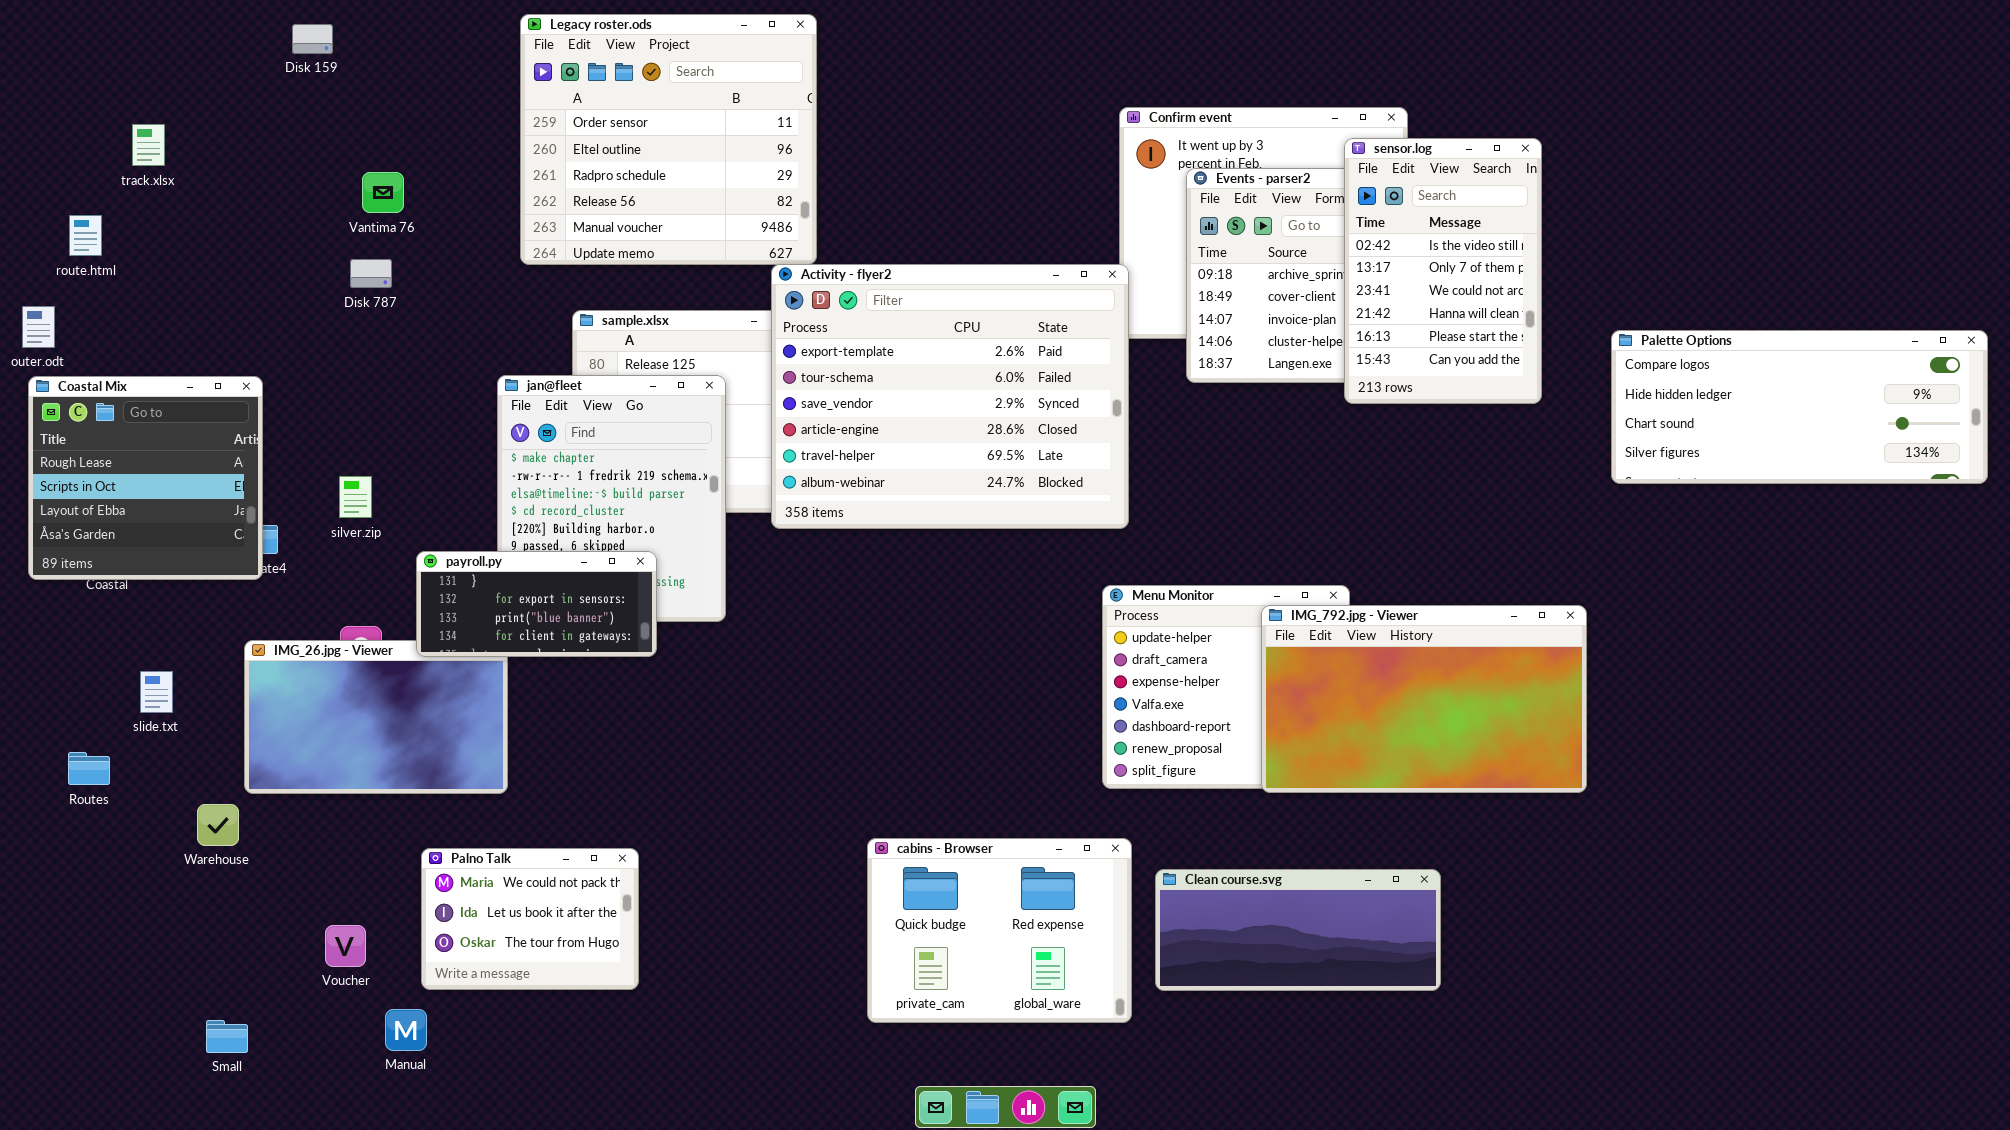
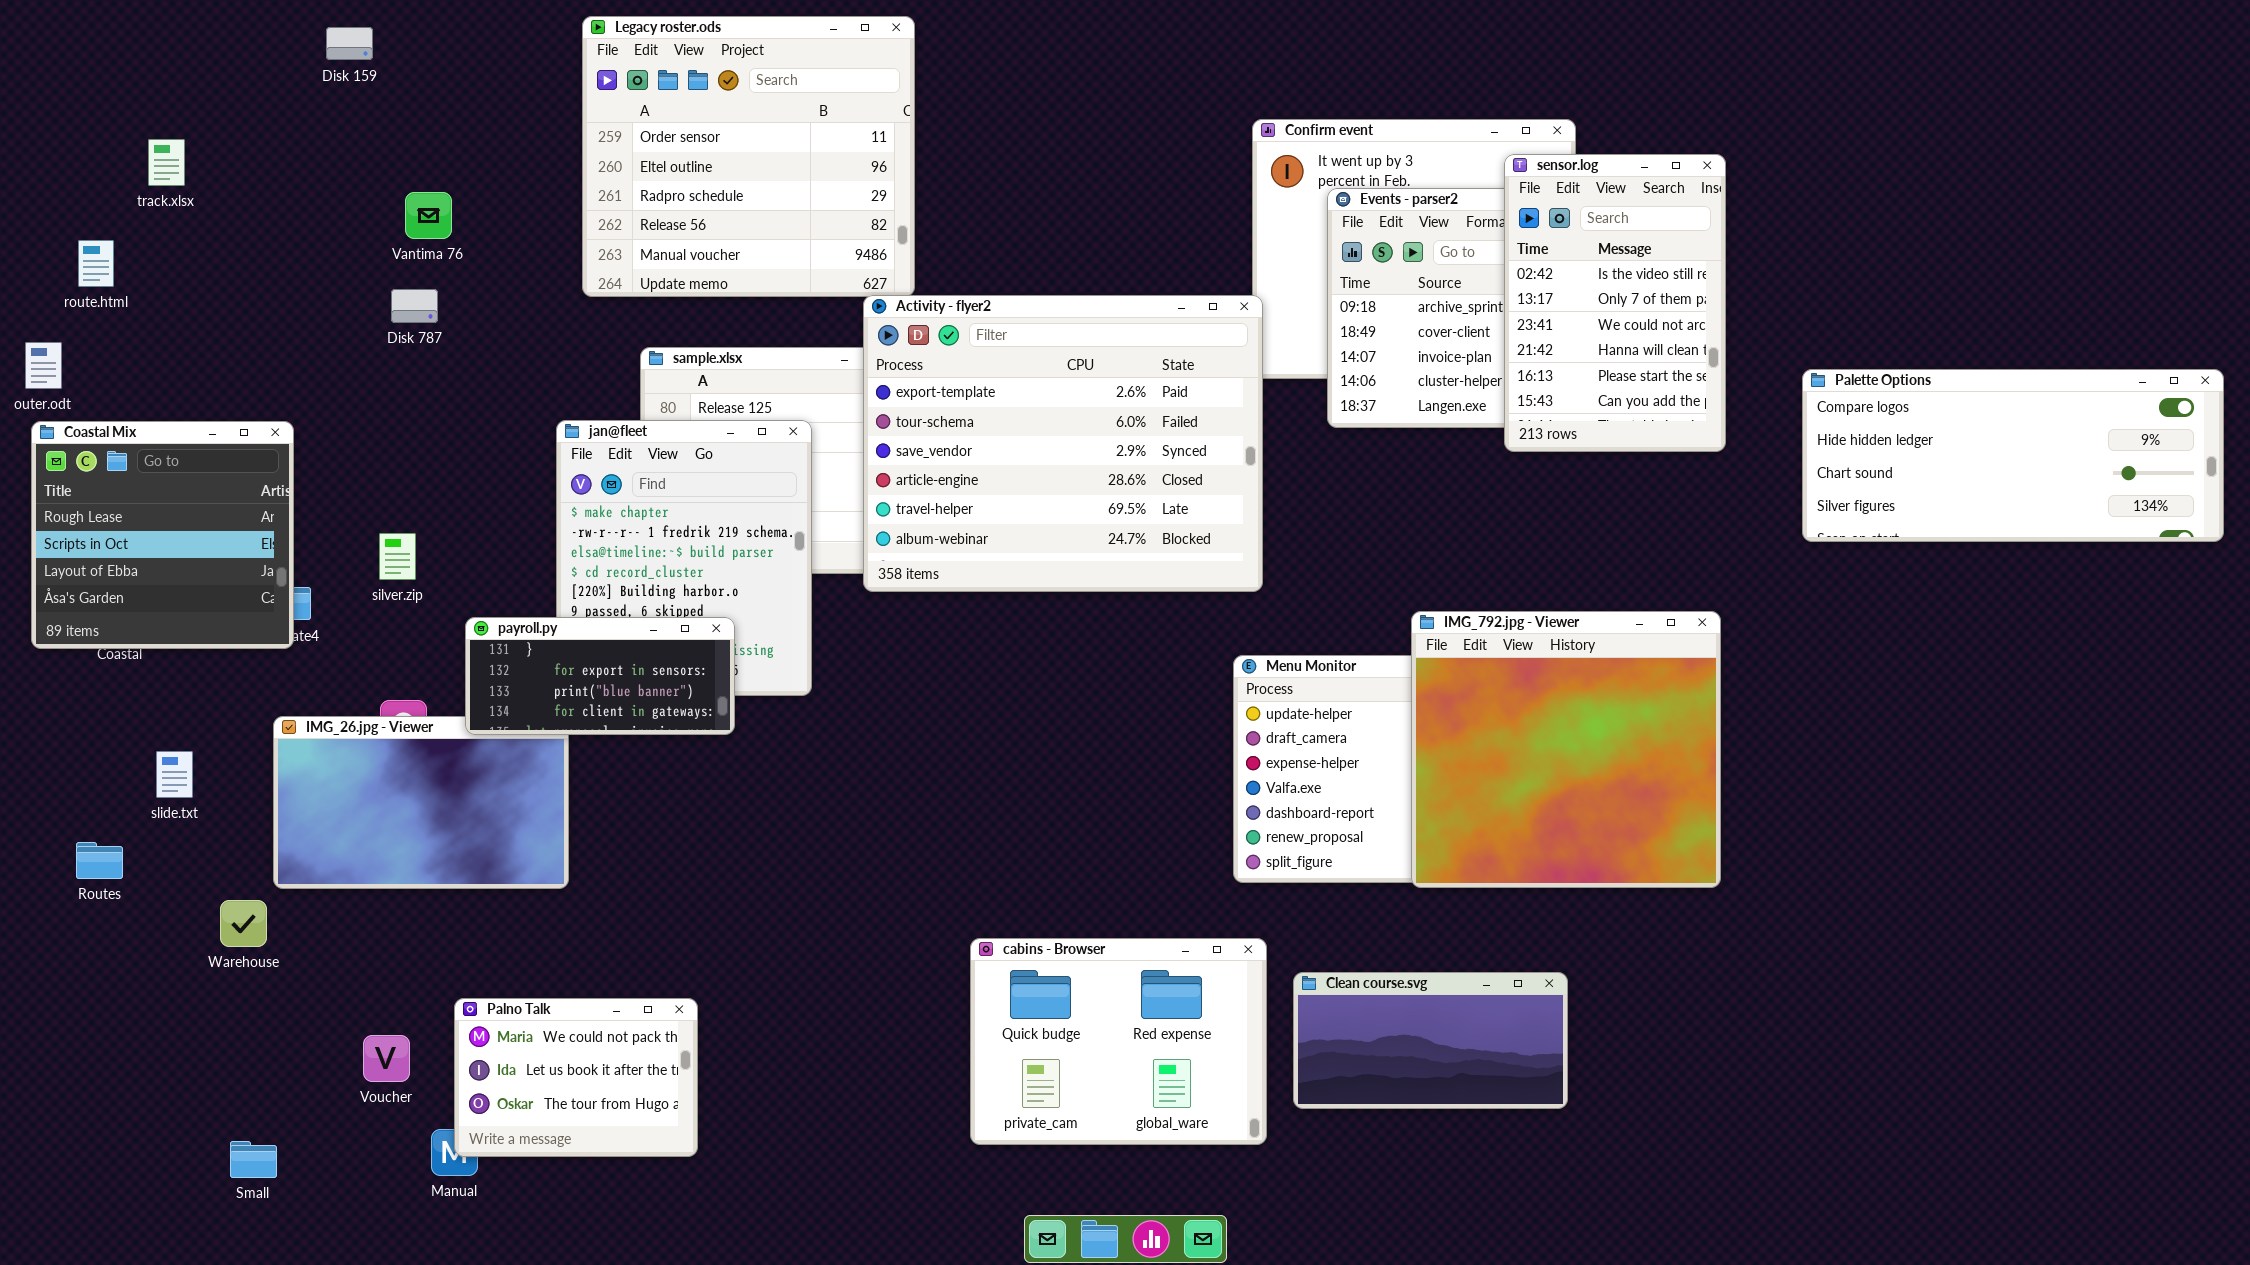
IMG_792.jpg - Viewer: [1261,605,1587,793] -> [1411,611,1721,888], resized
Palno Talk: [421,848,639,990] -> [454,998,698,1157], moved
Clean course.svg: [1155,869,1441,991] -> [1293,972,1568,1109], resized

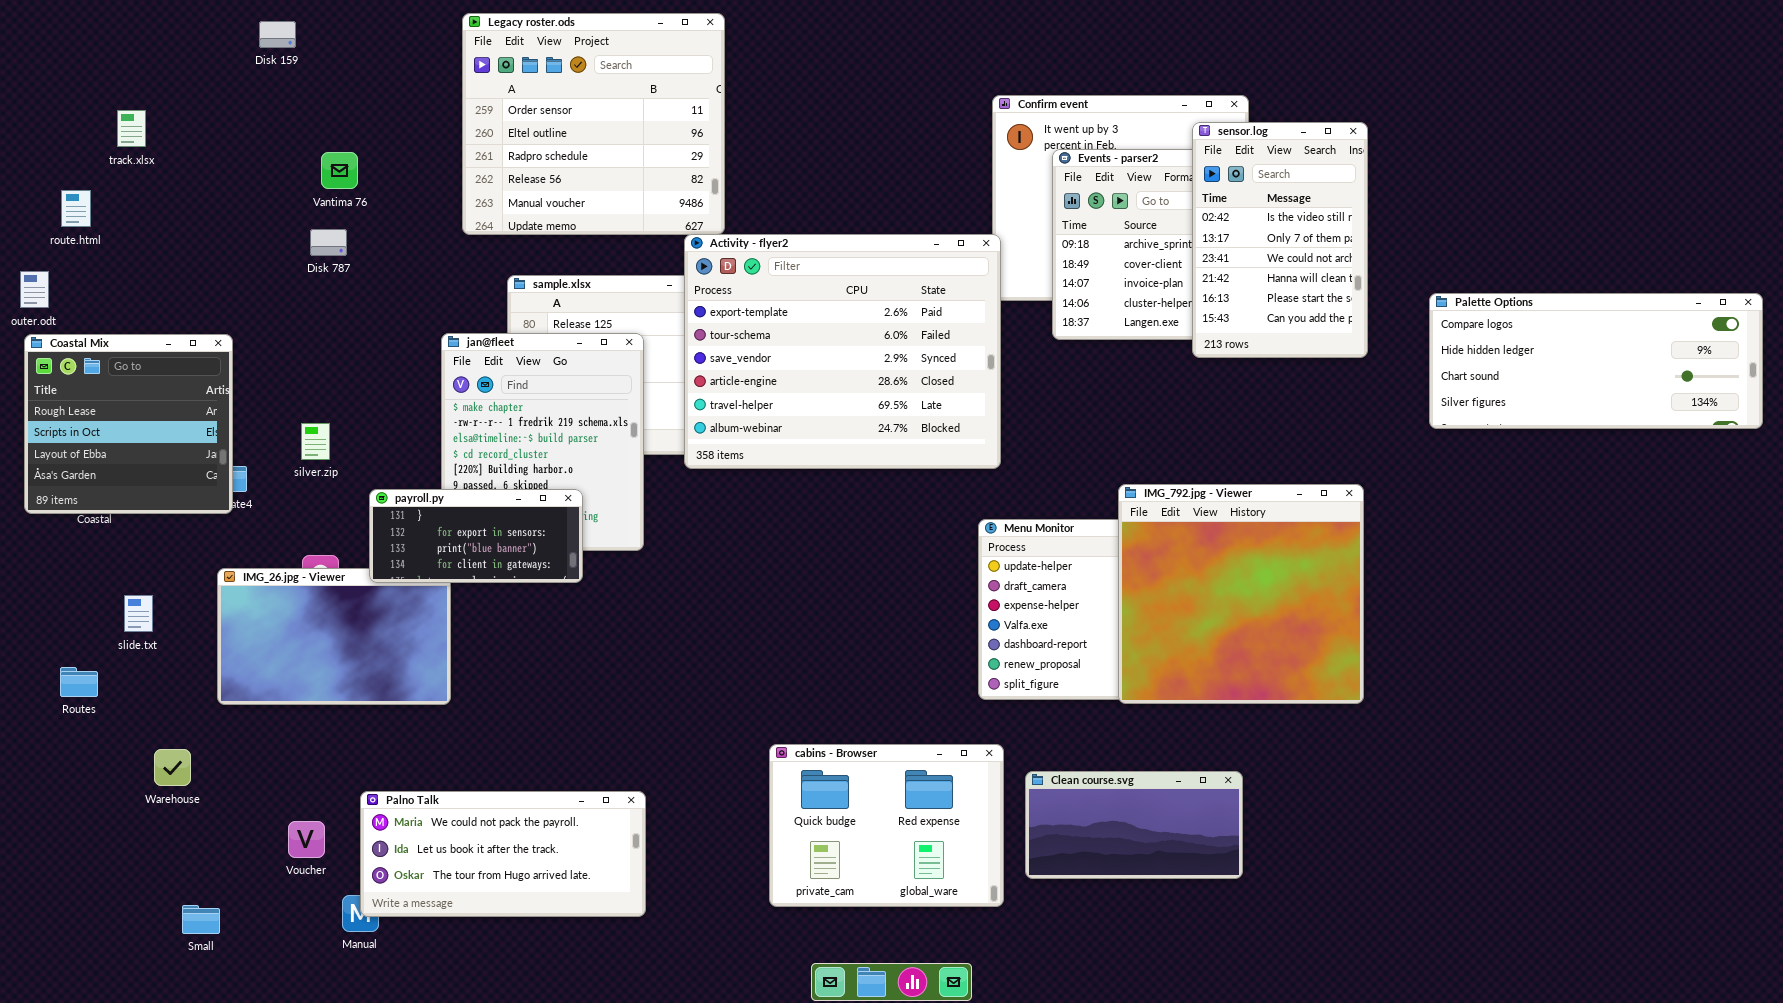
Warehouse: [220,900,267,947] -> [154,749,191,786], moved
Palno Talk: [454,998,698,1157] -> [360,791,646,917], resized

